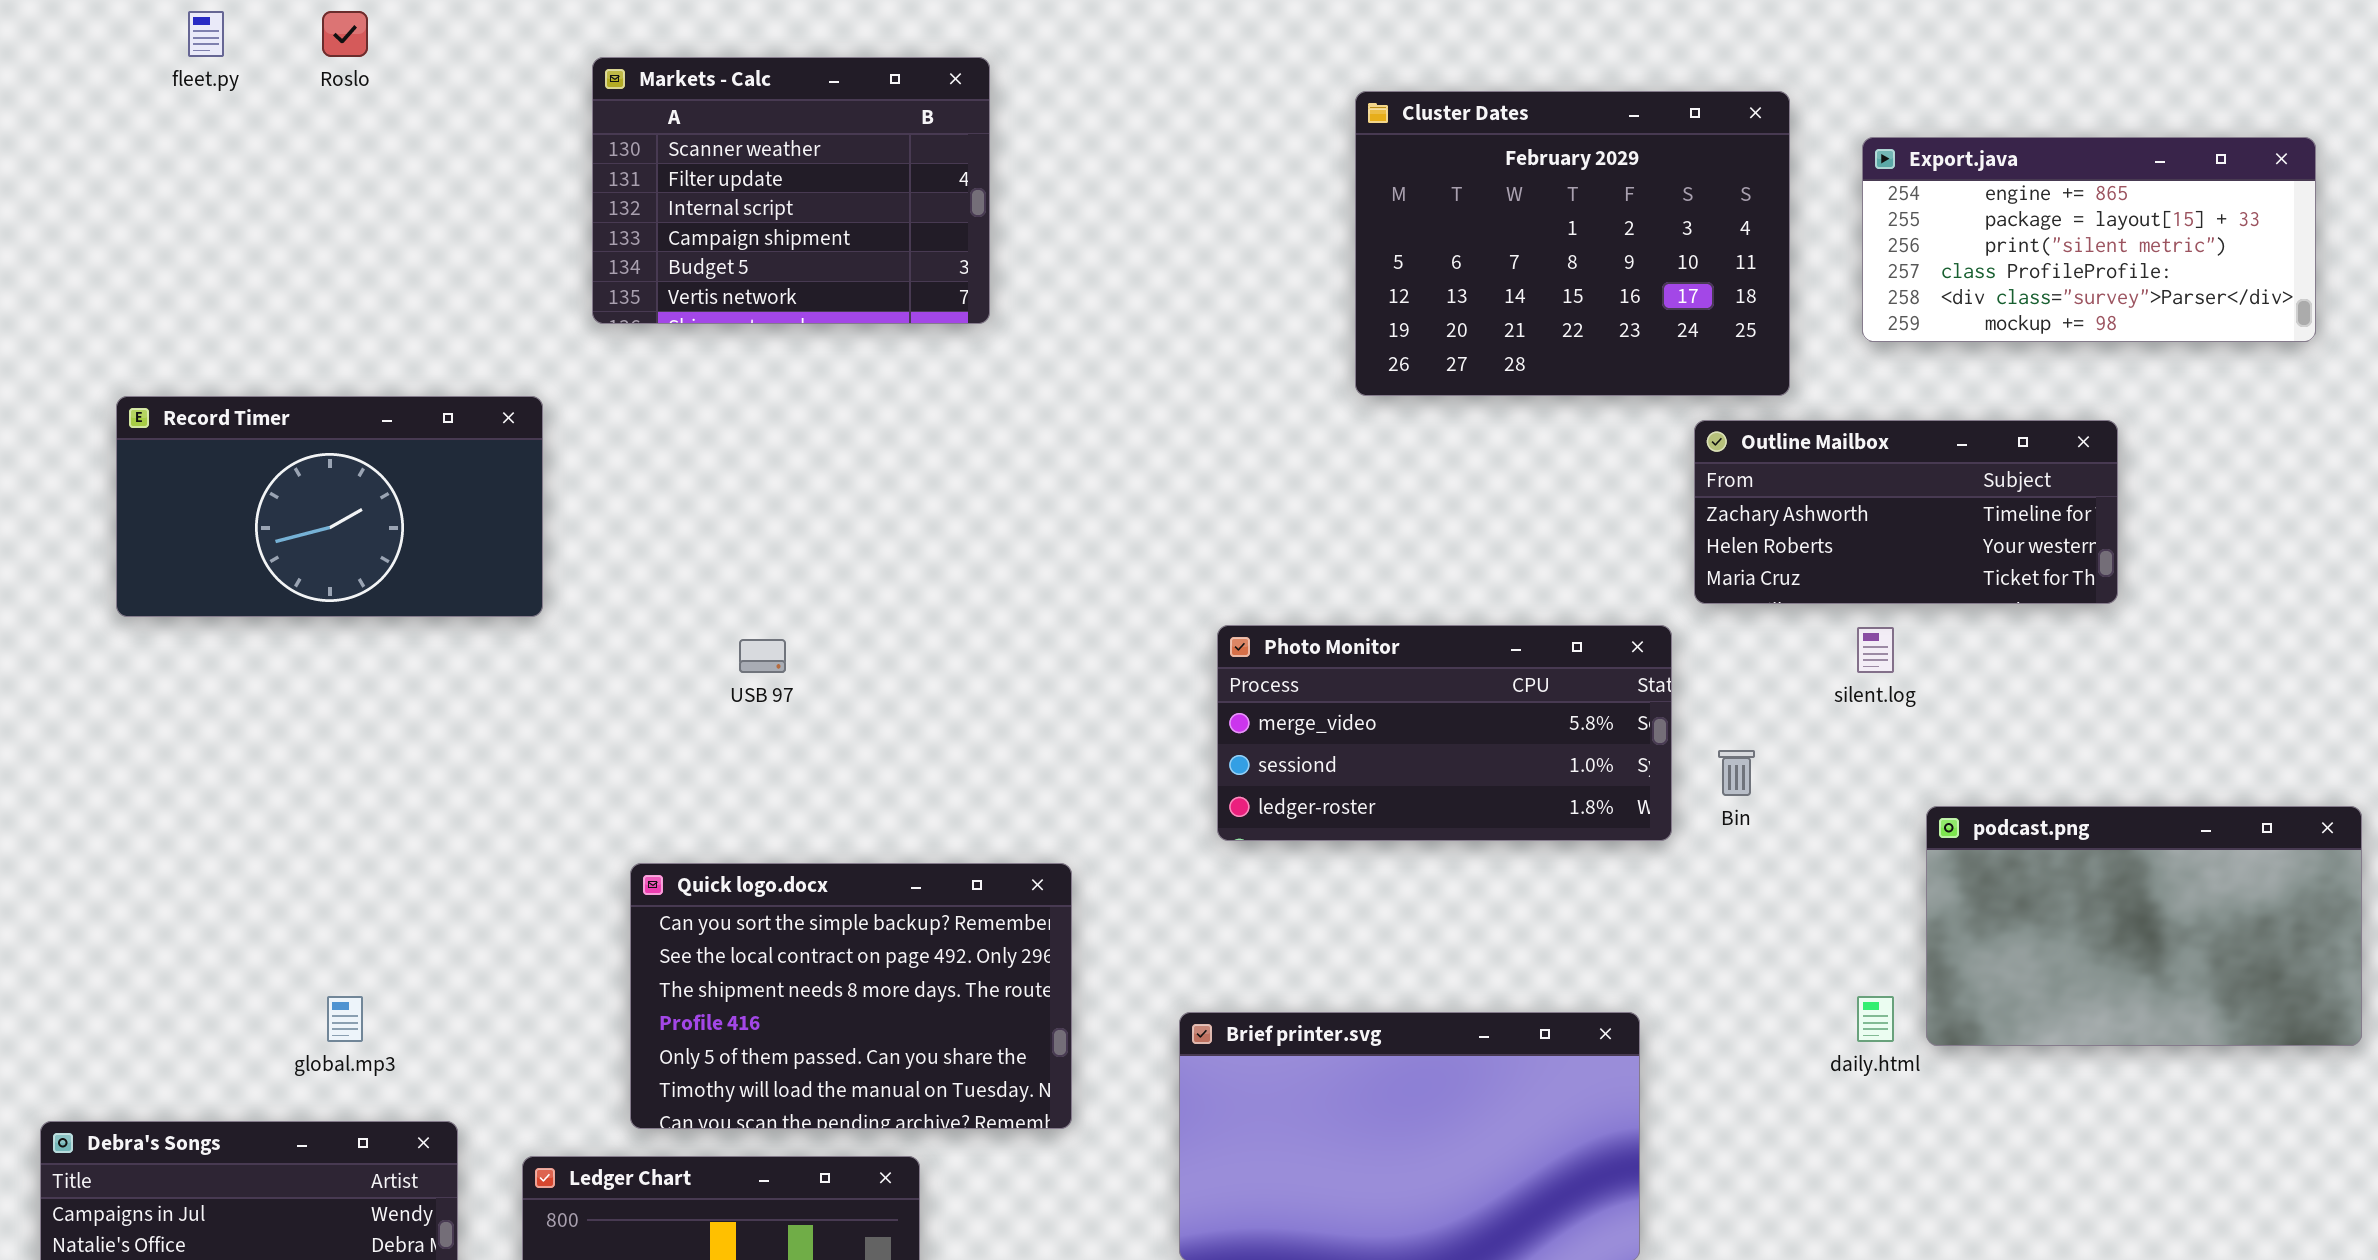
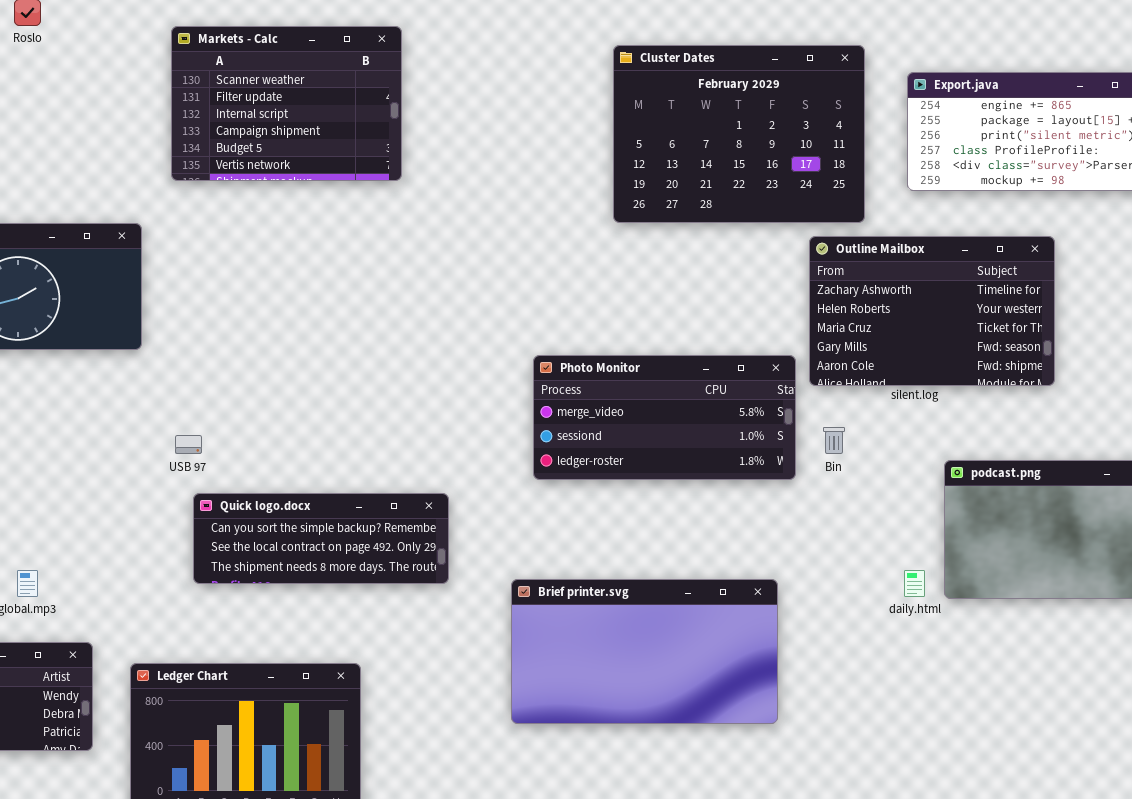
Outline Mailbox: [1694,420,2118,604] -> [809,236,1055,386], resized
USB 97: [739,639,786,673] -> [175,435,202,454], moved
Quick logo.docx: [630,863,1072,1129] -> [193,493,449,584], resized

